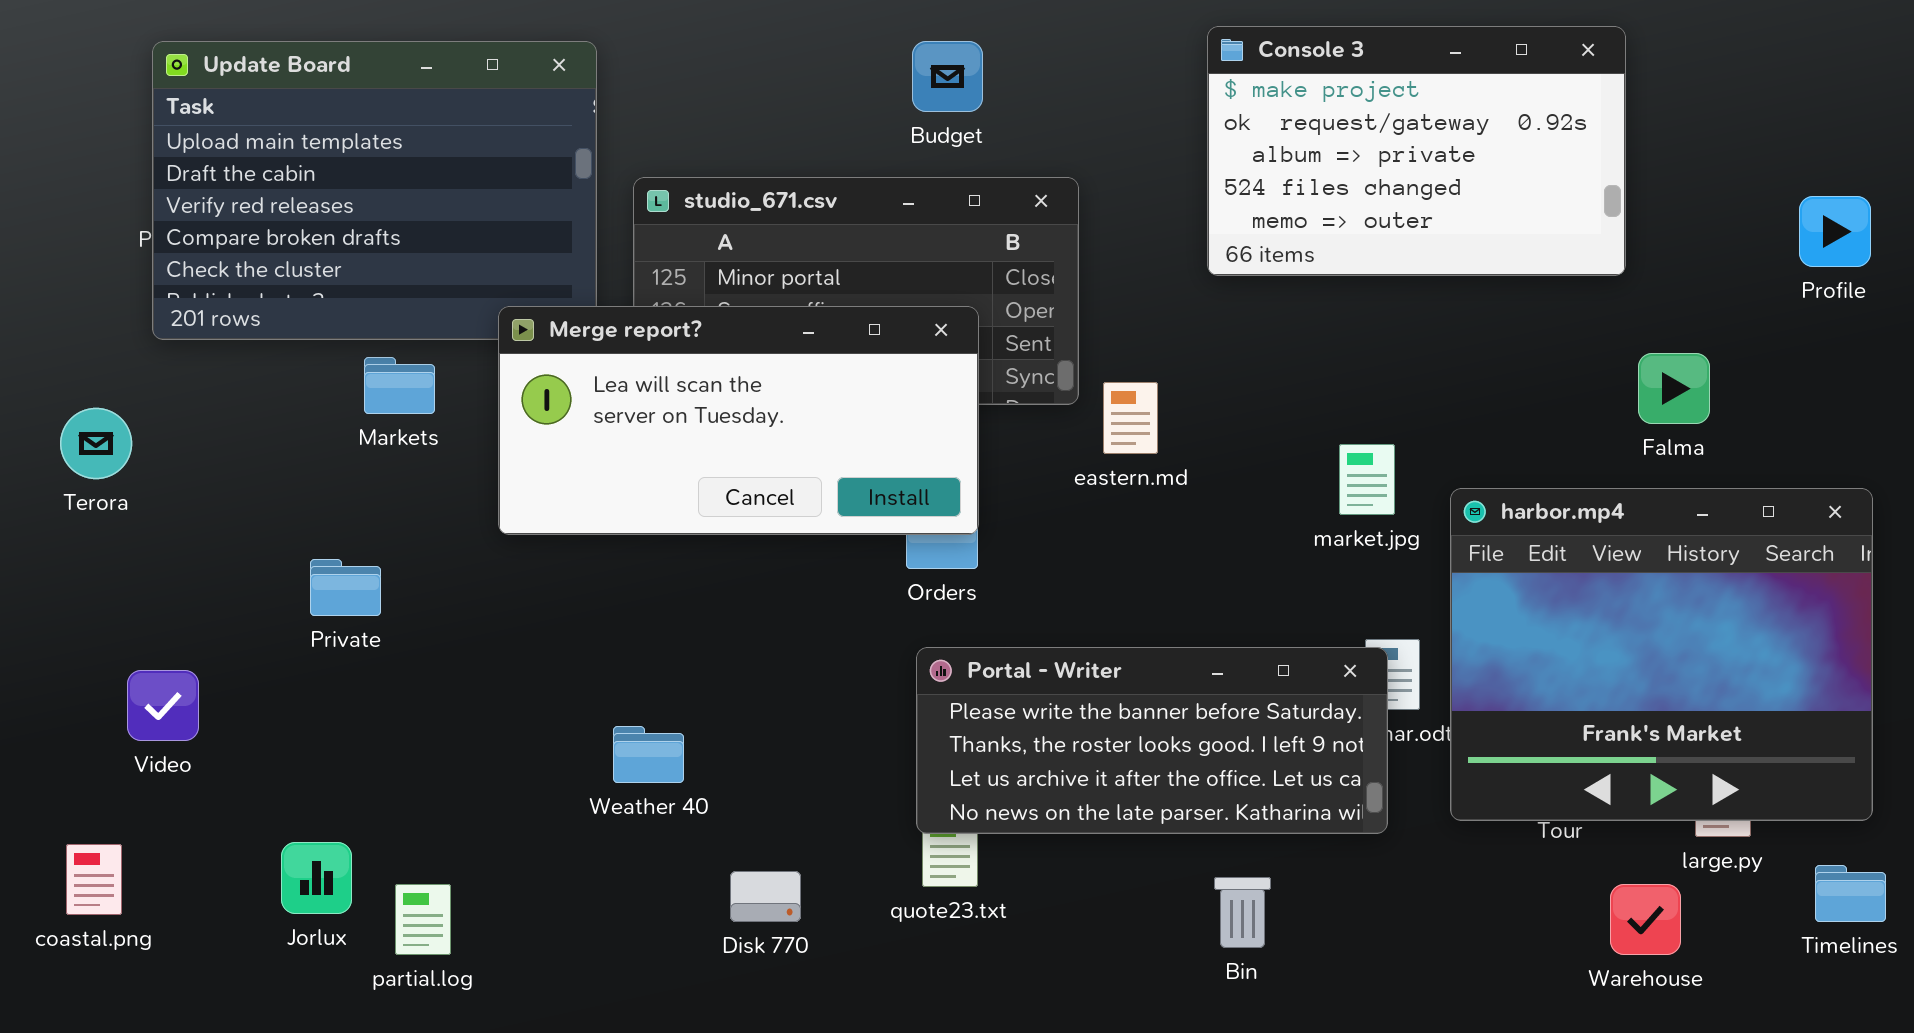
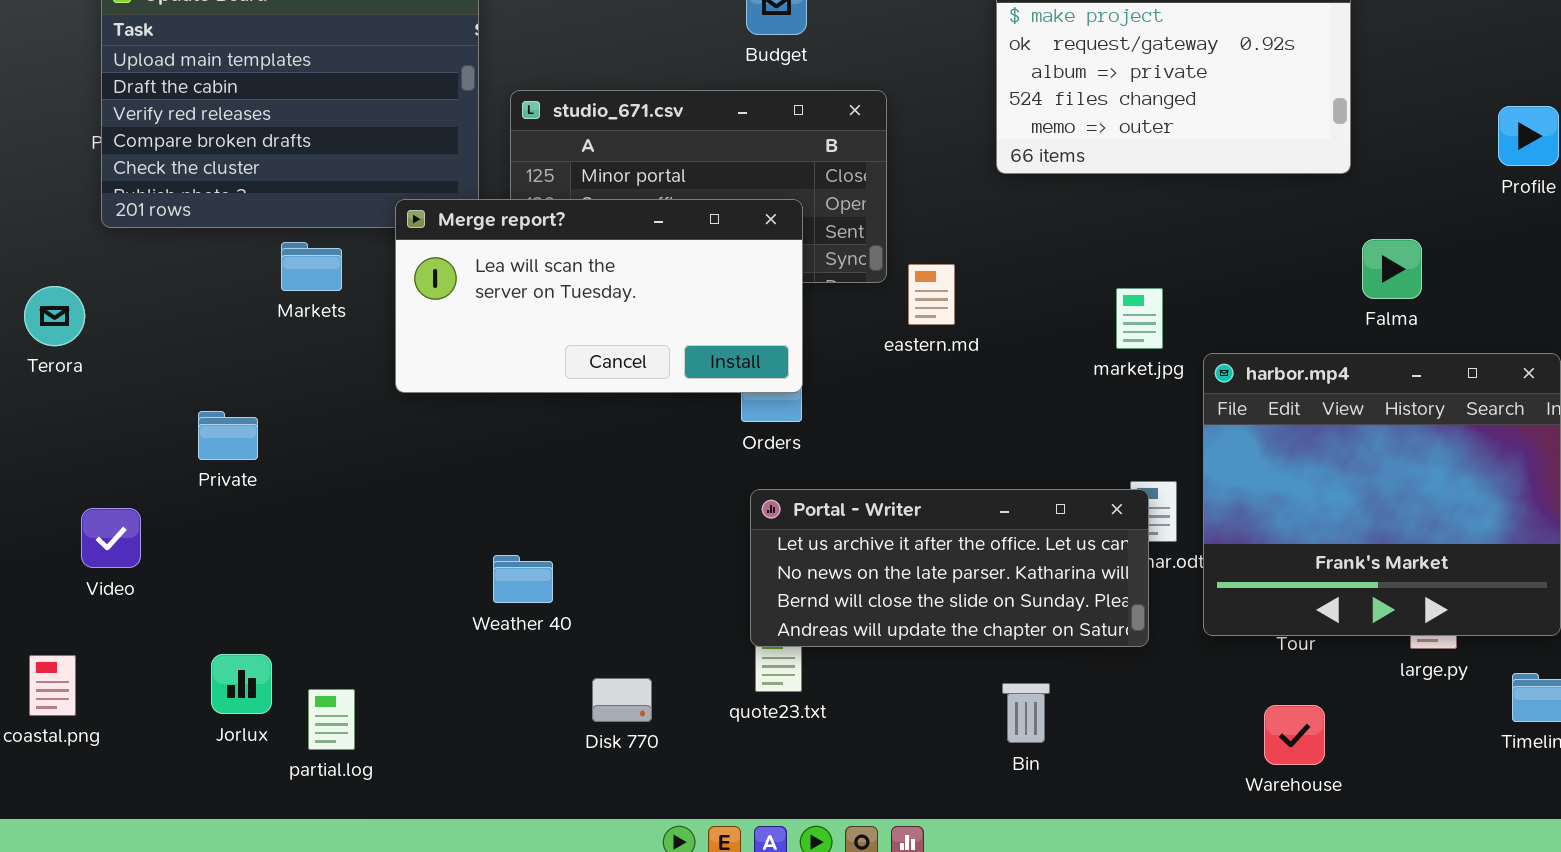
market.jpg: [1339,444,1395,515] -> [1116,288,1163,349], moved
Private: [310,559,381,616] -> [198,411,258,460], moved
Portal - Writer: [916,647,1388,834] -> [750,489,1149,647], scrolled down 2 rows
Warehouse: [1610,884,1681,955] -> [1264,705,1325,765], moved

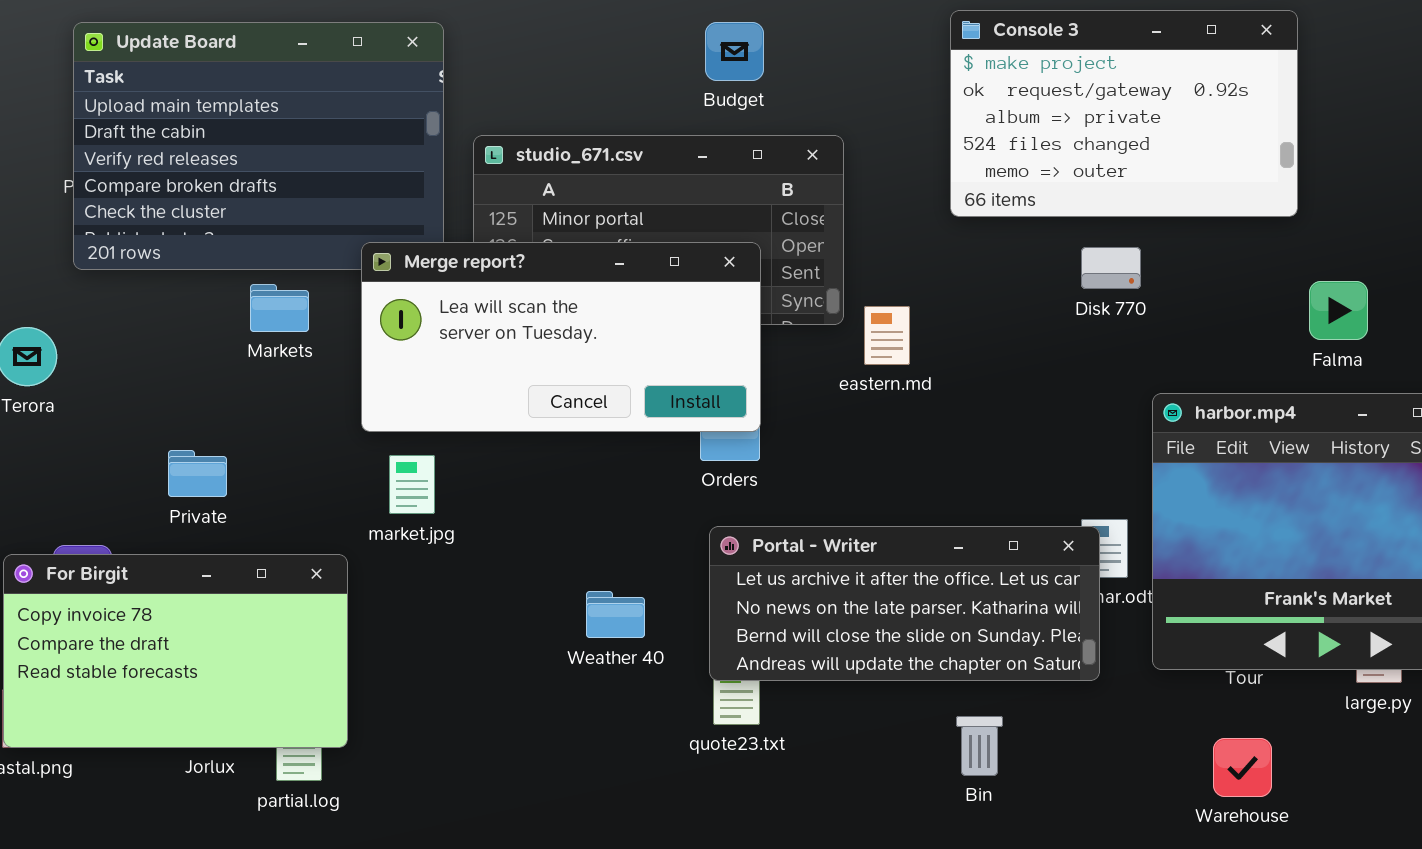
market.jpg: [1116,288,1163,349] -> [389,455,435,514], moved
For Birgit: none -> [3,554,348,748], opened
Weather 40: [493,555,553,603] -> [586,591,645,638], moved
Disk 770: [592,678,652,722] -> [1081,247,1141,289], moved

